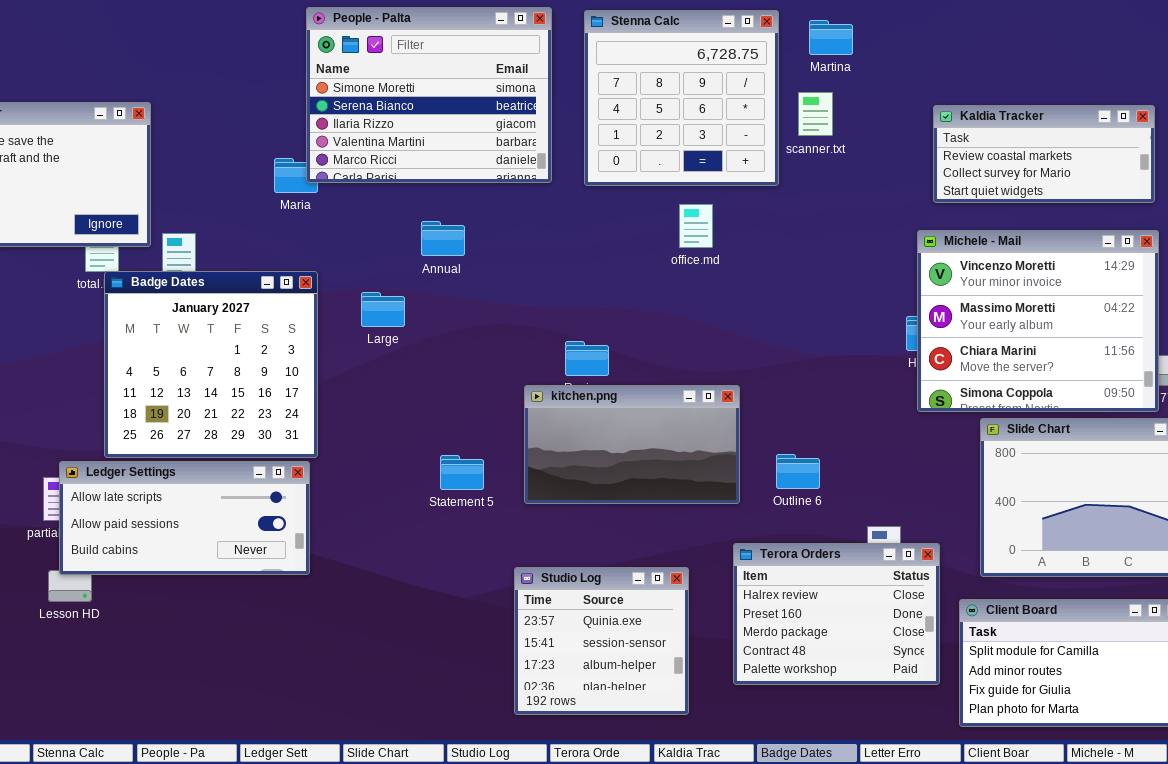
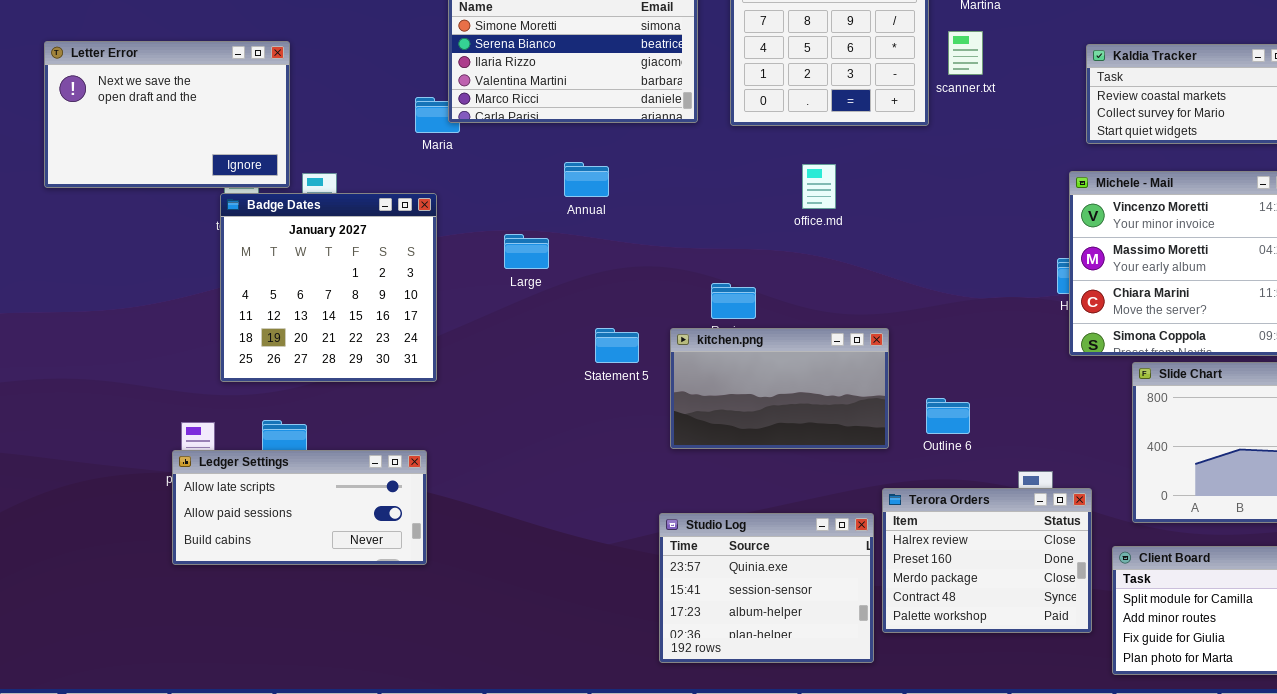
office.md: [679,204,713,248] -> [802,164,836,209], moved
Badge Dates: [104,271,318,458] -> [220,193,437,382], moved
Statement 5: [440,455,484,490] -> [595,328,639,363], moved
Ledger Settings: [59,461,310,575] -> [172,450,427,565], moved
Studio Log: [514,567,689,715] -> [659,513,874,663], resized

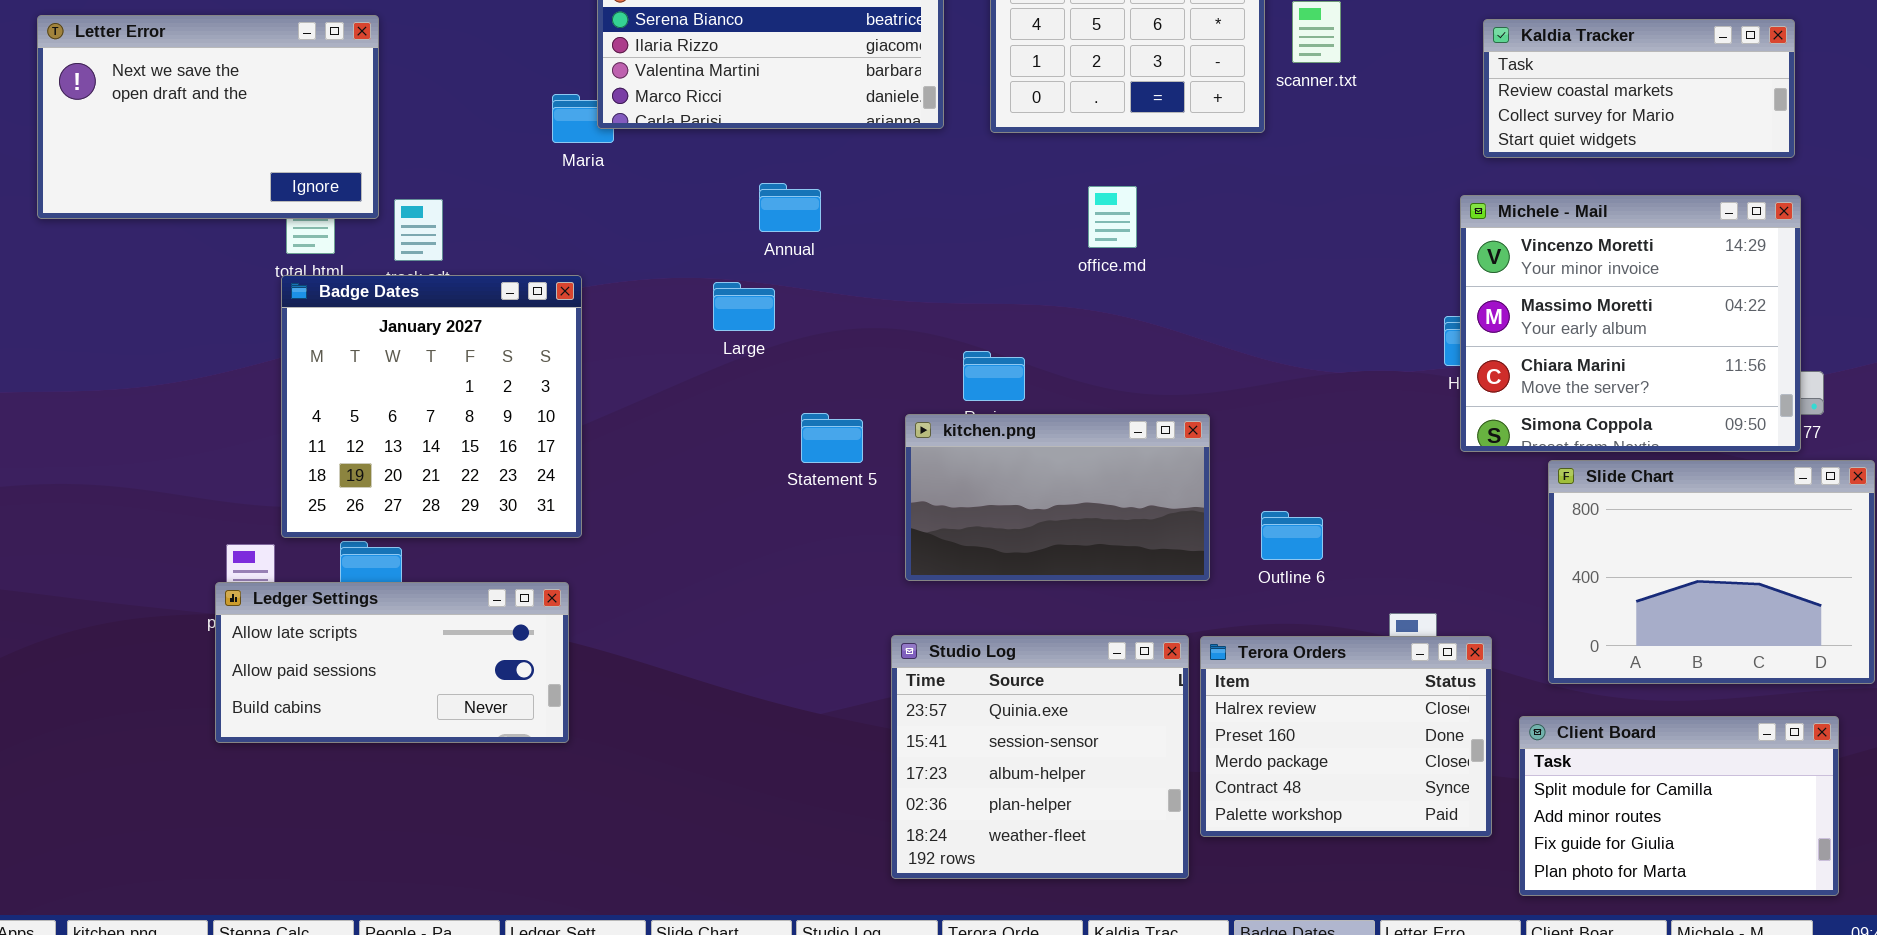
Badge Dates: [220,193,437,382] -> [281,275,582,538], moved
Large: [504,234,549,269] -> [713,282,775,331], moved
Studio Log: [659,513,874,663] -> [891,635,1189,879], resized

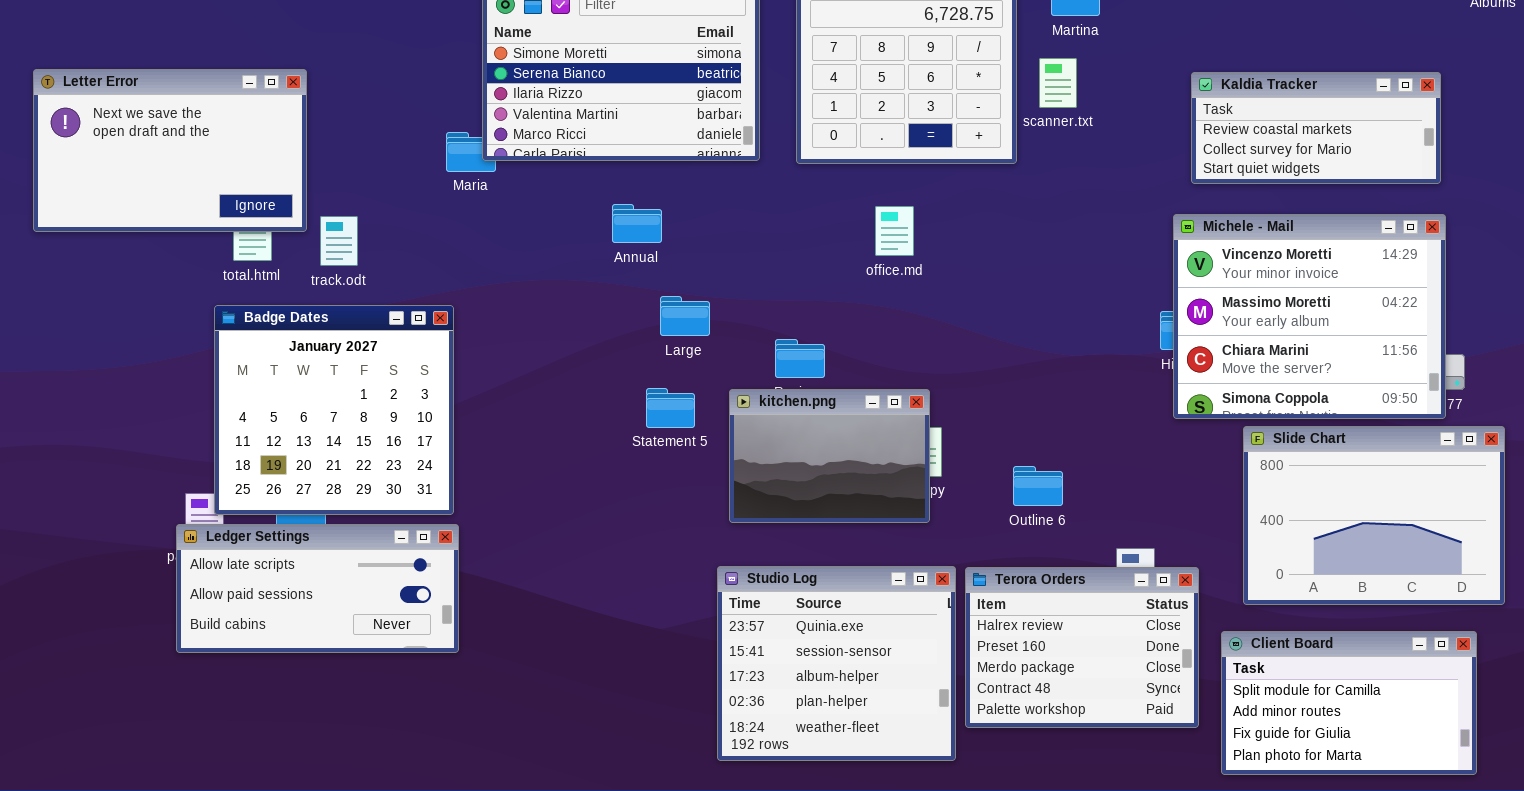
Badge Dates: [281,275,582,538] -> [214,305,454,515], moved
Large: [713,282,775,331] -> [660,296,710,336], moved
kitchen.png: [905,414,1210,581] -> [729,389,930,523], resized

